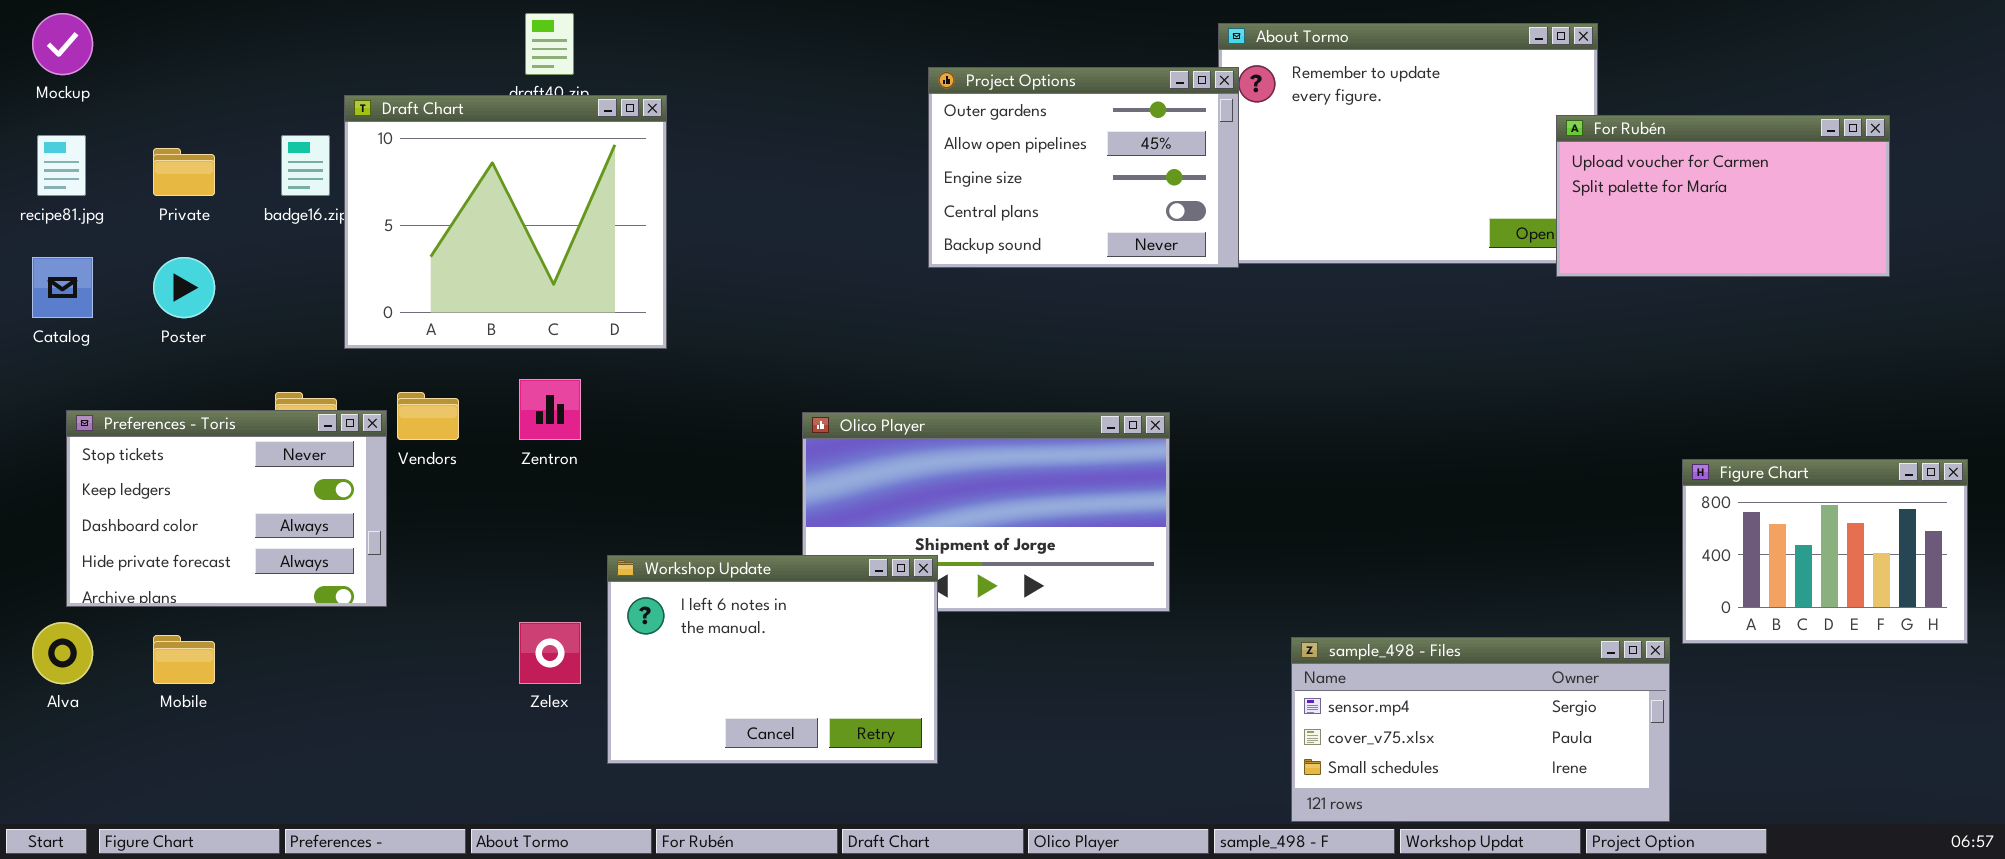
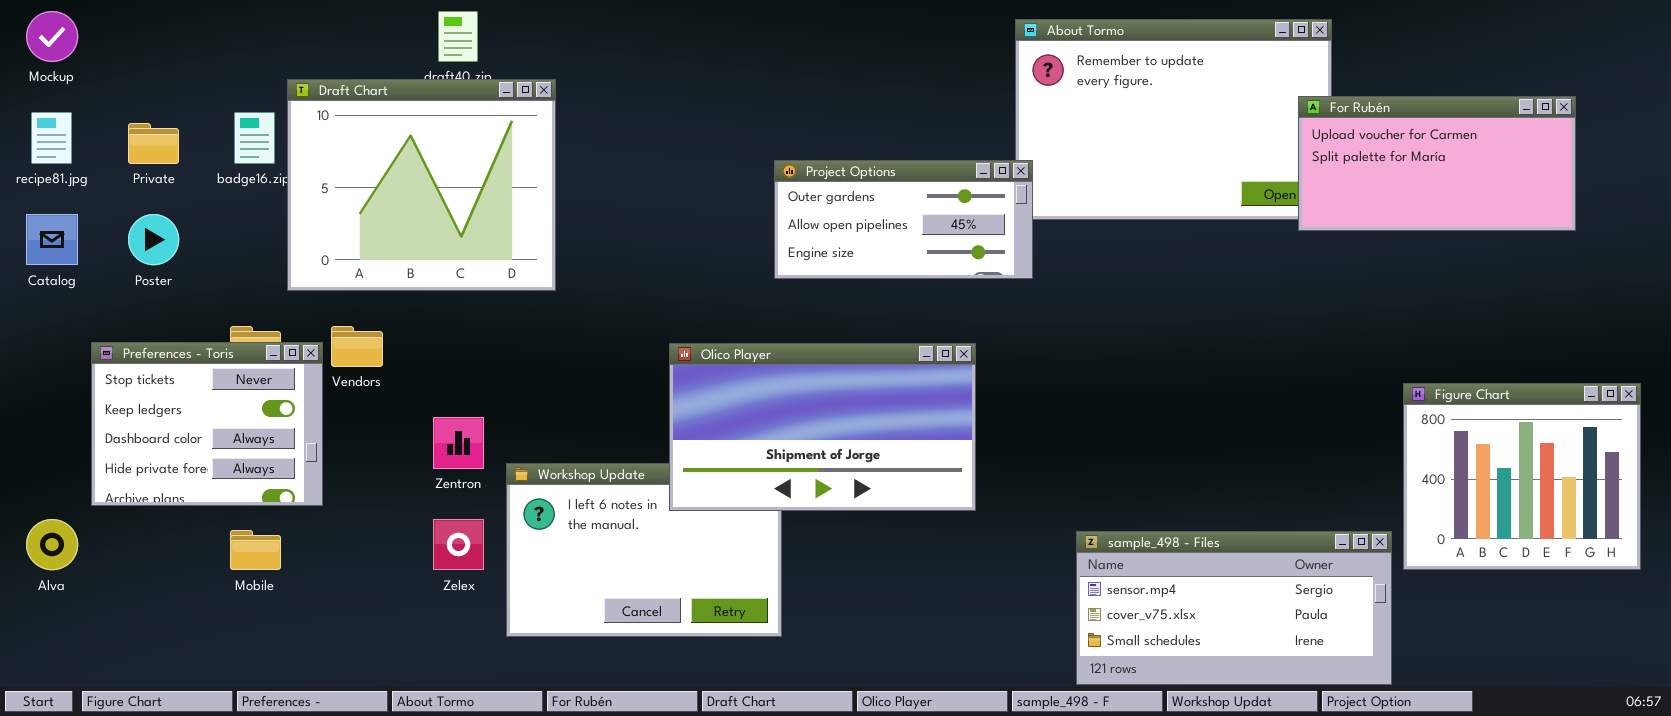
Project Options: [928,67,1239,268] -> [774,160,1033,279], moved, resized
Zentron: [519,379,581,440] -> [433,417,484,469], moved
Preferences - Toris: [66,410,387,607] -> [91,342,323,506], resized
Olico Player: [802,412,1170,612] -> [669,343,976,511], raised
Figure Chart: [1682,459,1968,644] -> [1403,383,1641,570], resized
Mobile: [153,635,215,684] -> [230,530,281,570], moved

